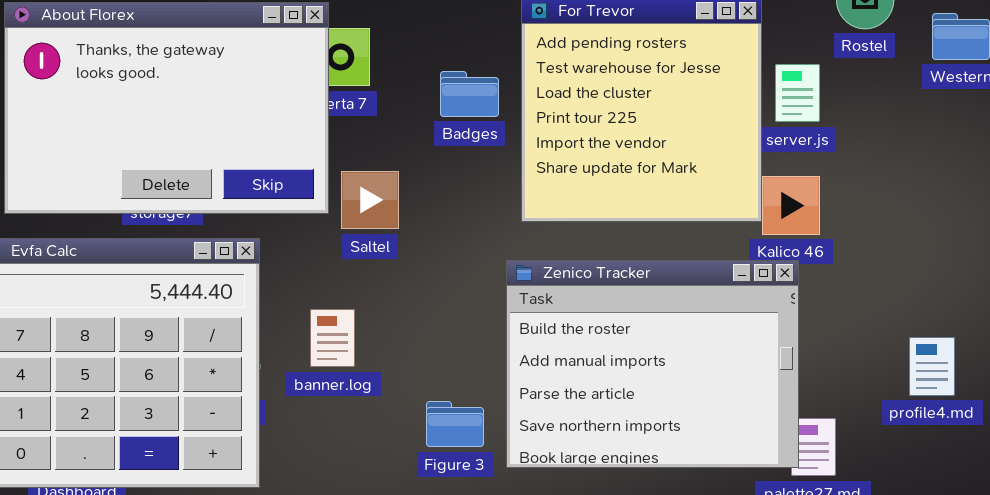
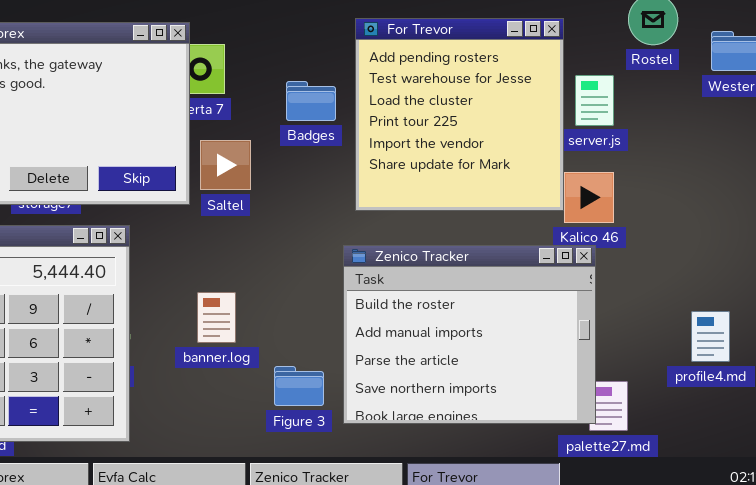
Saltel: [341,171,399,229] -> [200,140,251,190], moved
banner.log: [310,309,355,367] -> [197,292,236,343], moved

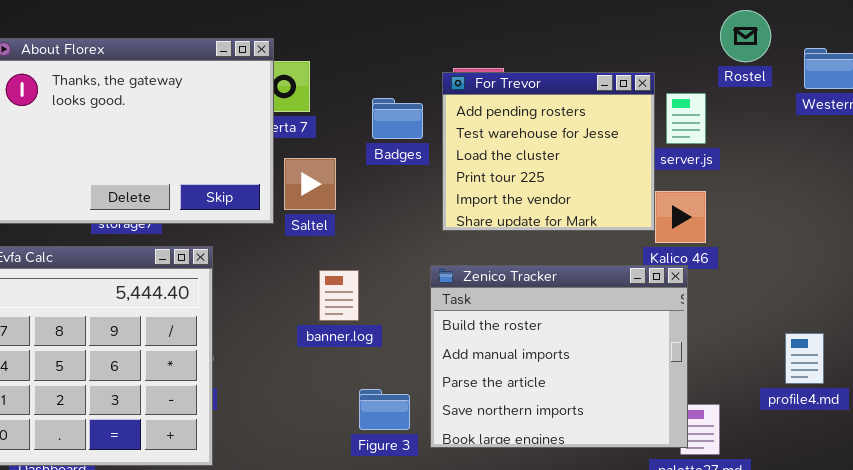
For Trevor: [355,18,564,211] -> [442,72,655,231], resized
banner.log: [197,292,236,343] -> [319,270,359,321], moved

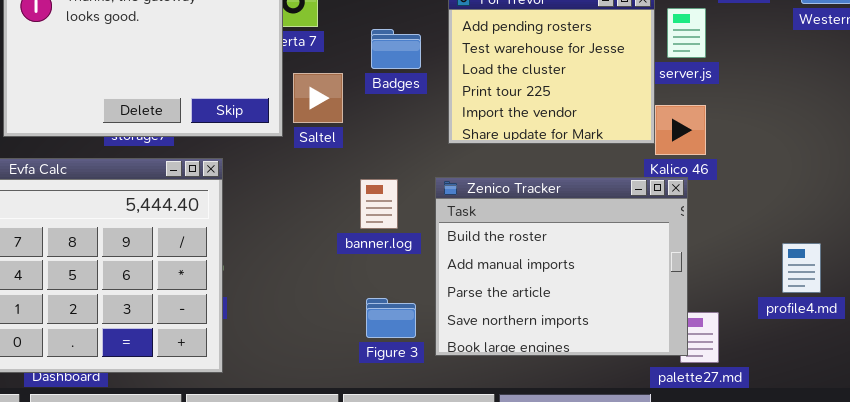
Badges: [372,98,423,139] -> [371,29,421,69], moved
banner.log: [319,270,359,321] -> [360,179,398,229], moved

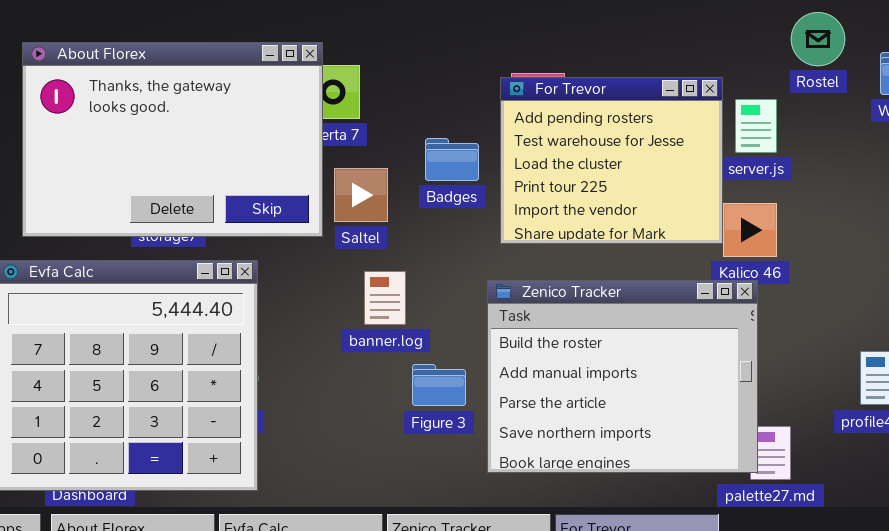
Badges: [371,29,421,69] -> [425,138,479,181], moved
banner.log: [360,179,398,229] -> [364,271,406,325], moved
Figure 3: [366,298,416,338] -> [412,364,466,406], moved

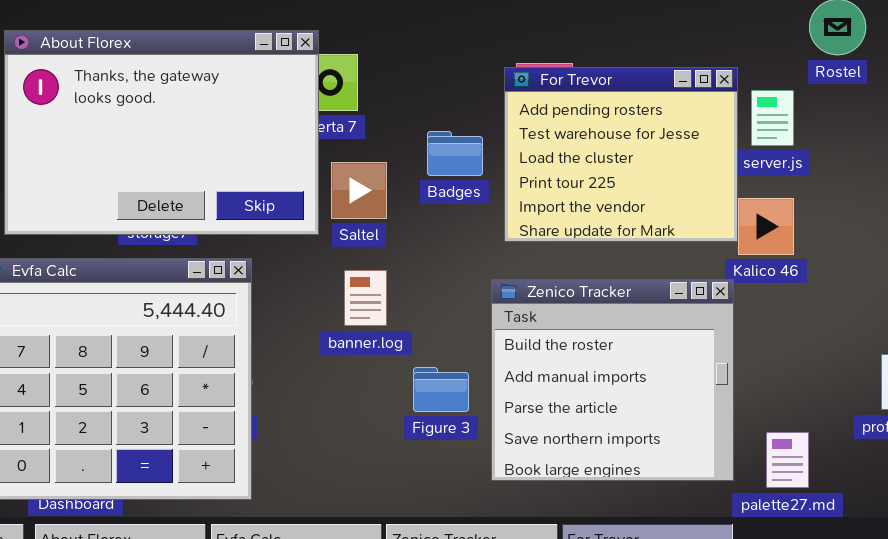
banner.log: [364,271,406,325] -> [344,270,387,326], moved
Zenico Tracker: [487,280,758,473] -> [491,279,734,481], resized

